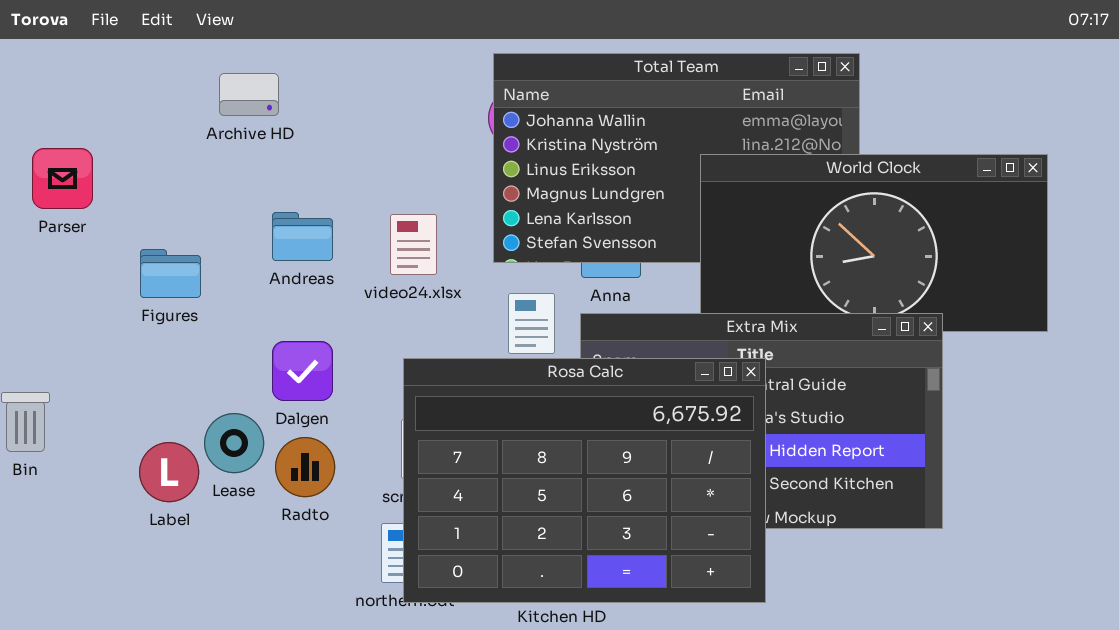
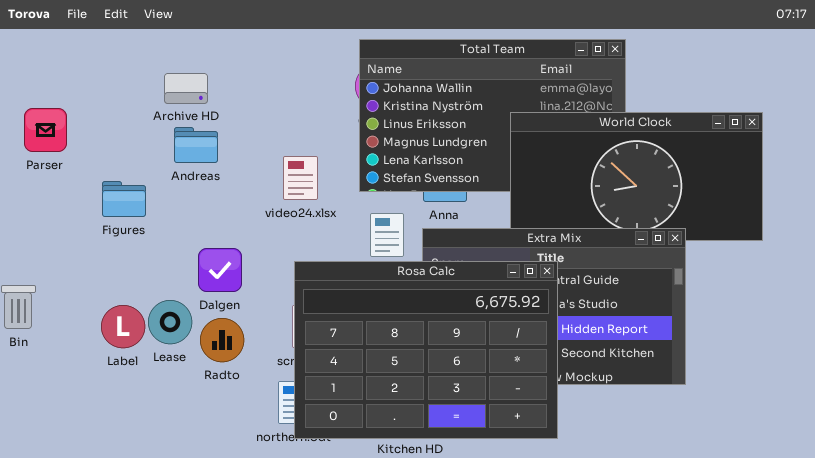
Archive HD: [219,73,279,116] -> [164,73,208,104], moved
Andreas: [272,212,333,261] -> [174,127,218,163], moved
Label: [139,442,199,502] -> [101,305,145,348], moved

